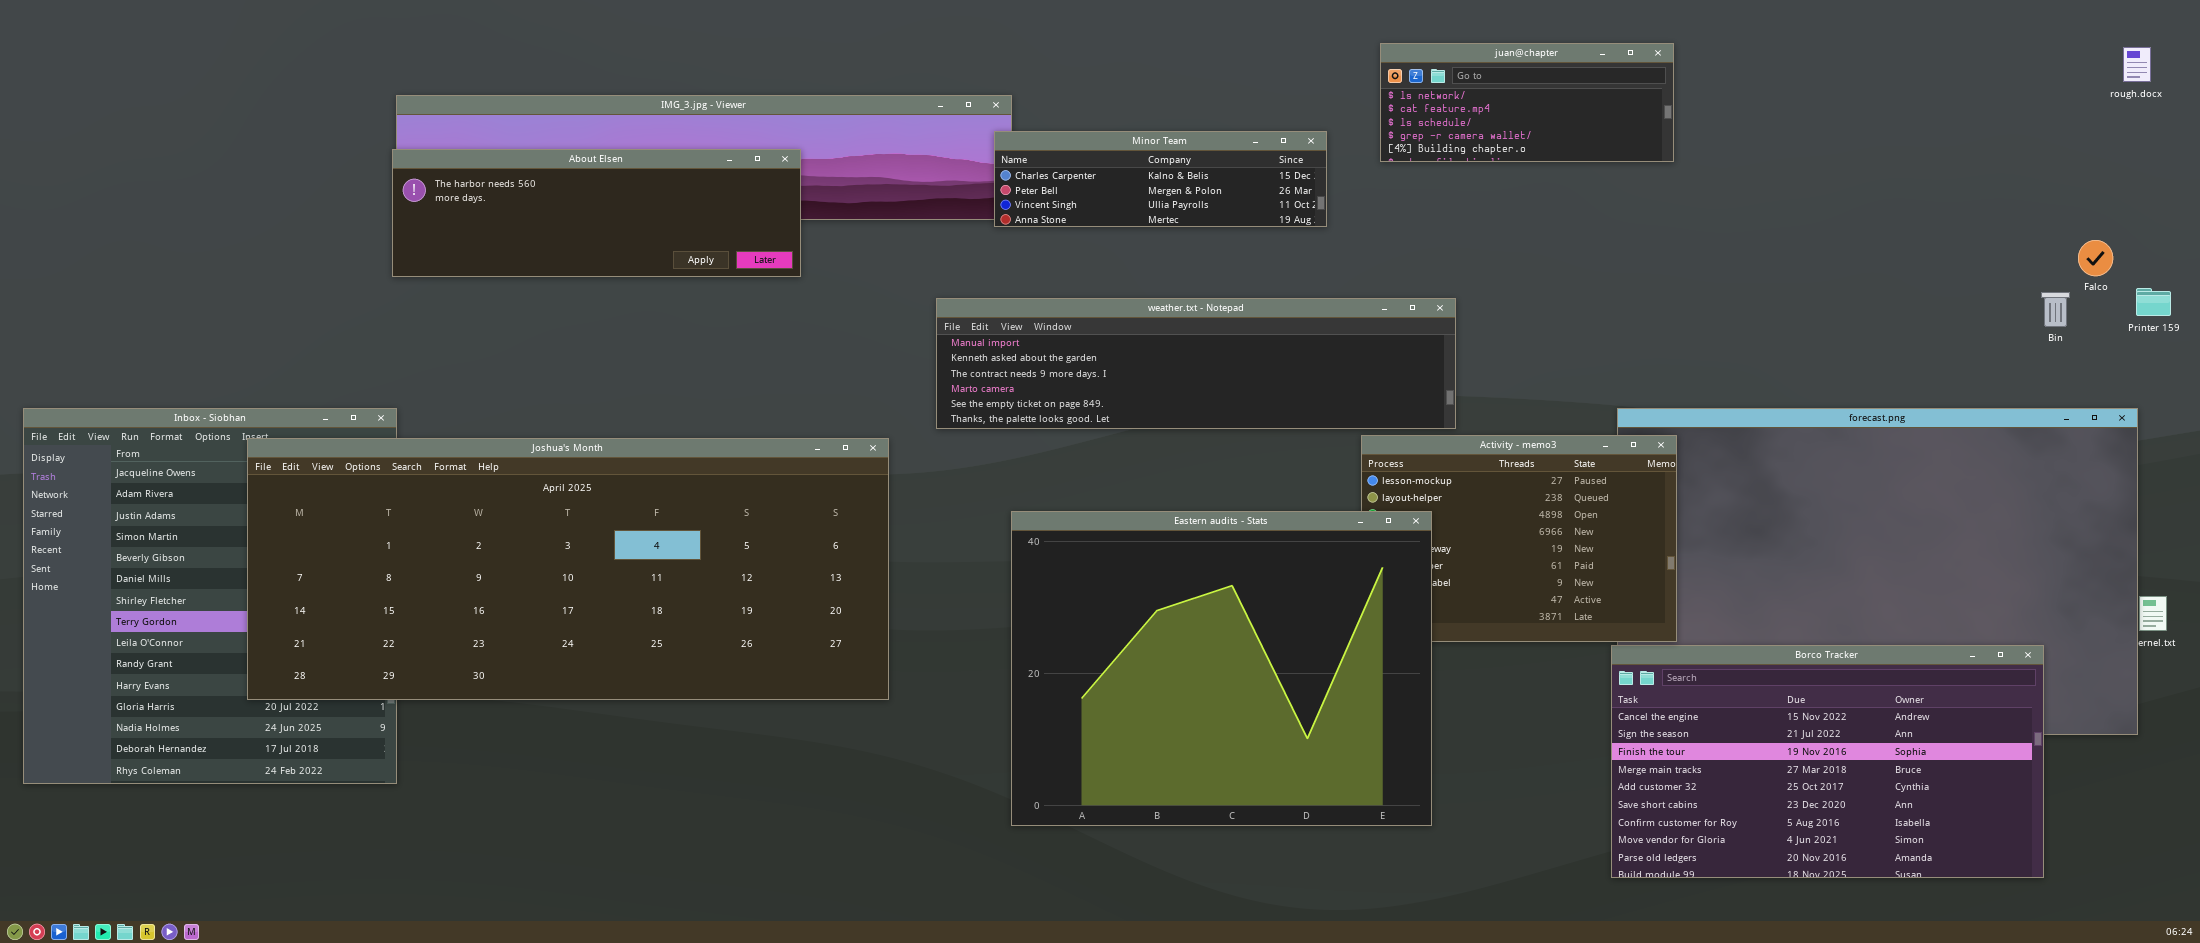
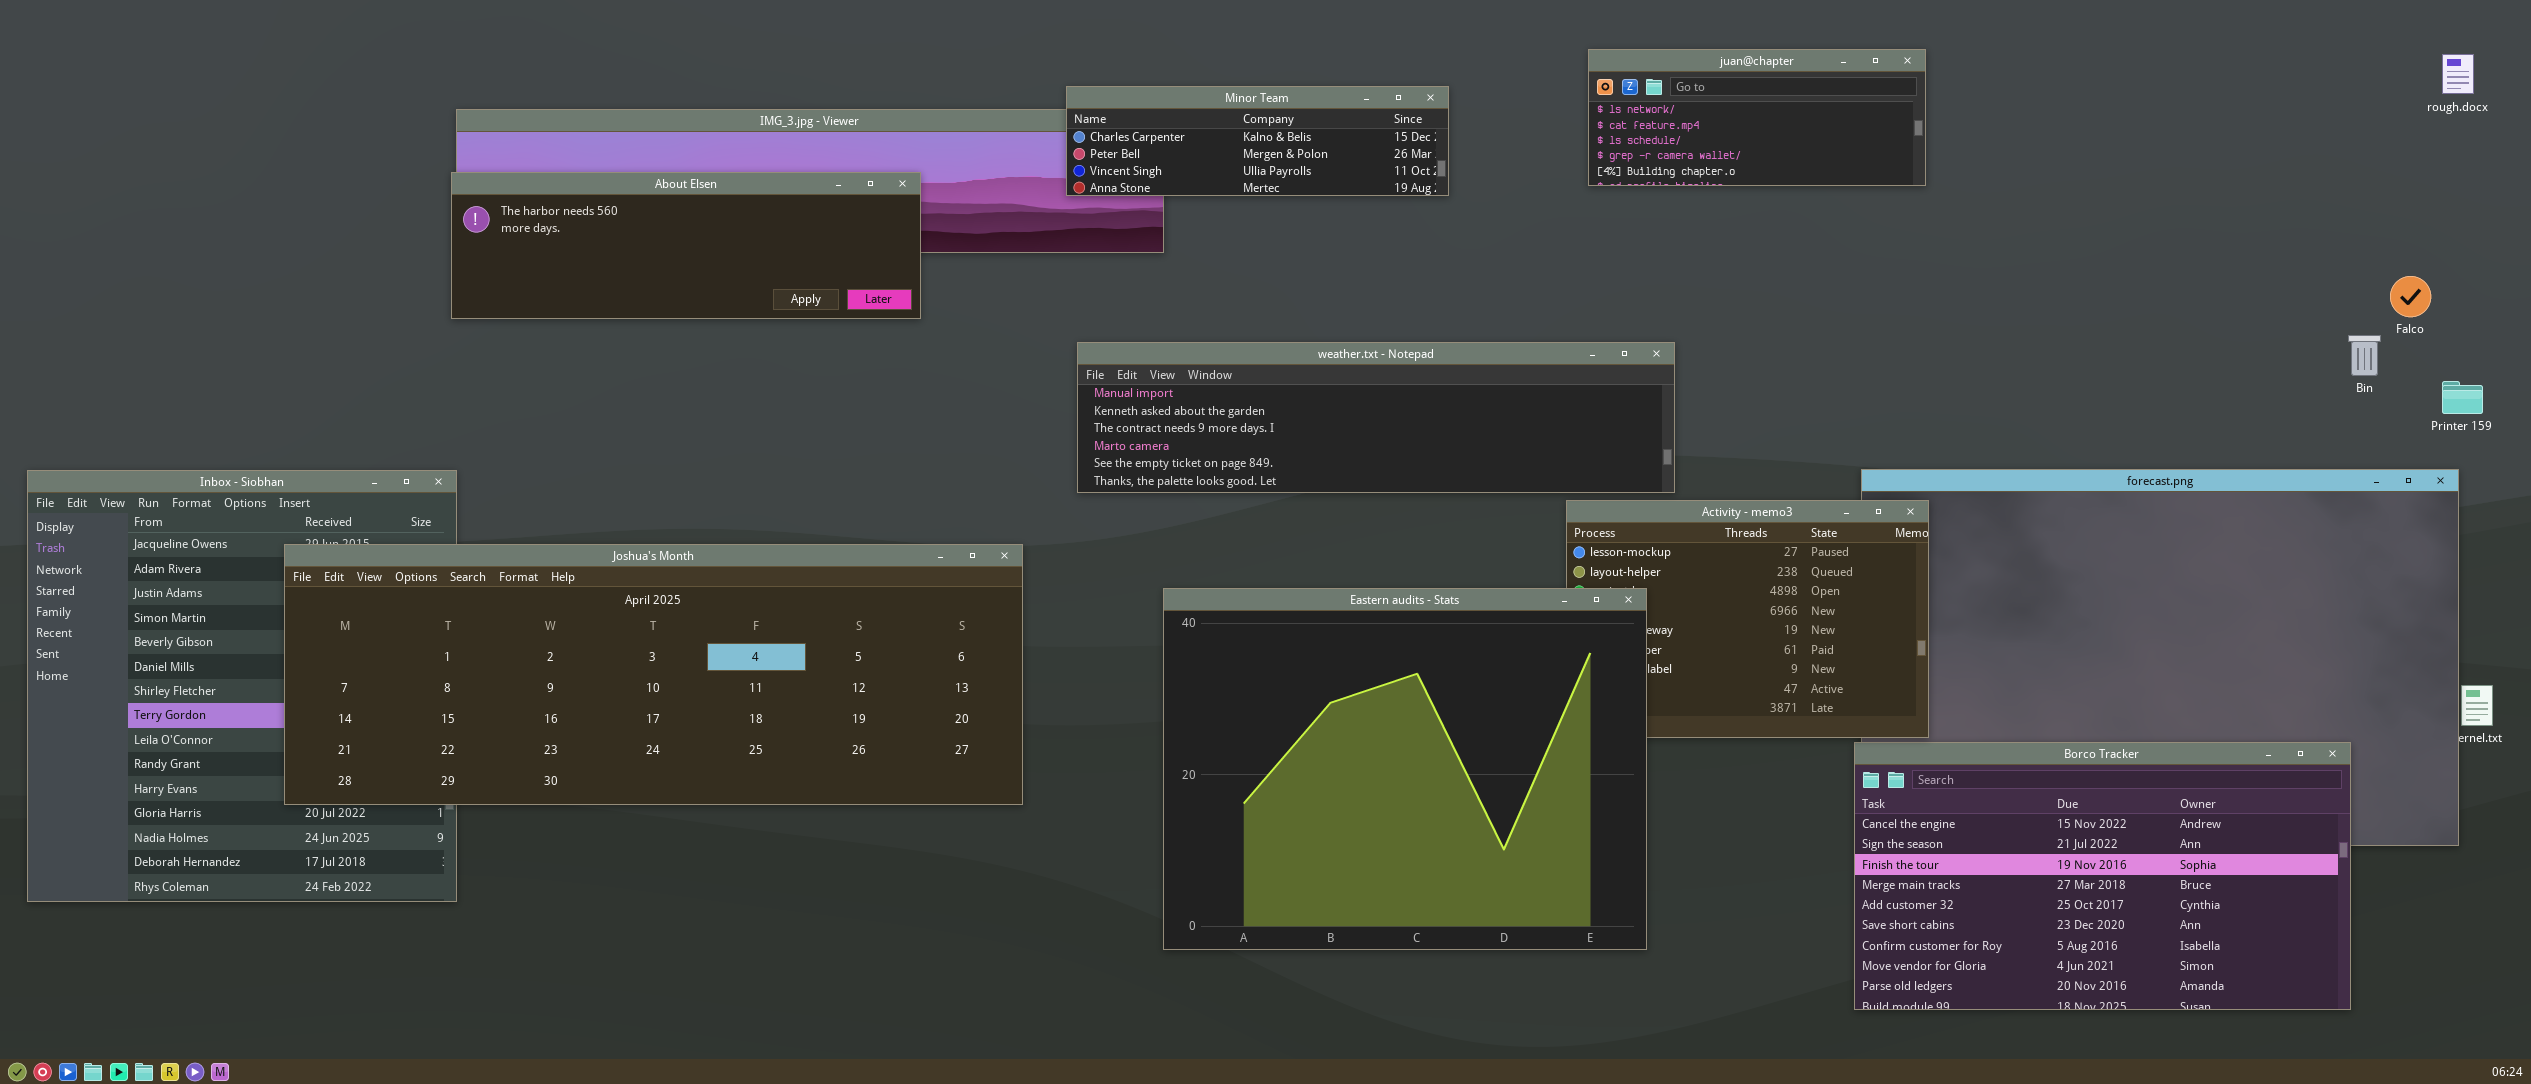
Minor Team: [994,131,1327,227] -> [1066,86,1449,196], moved
Printer 159: [2136,288,2171,316] -> [2442,381,2483,414], moved
Joshua's Month: [247,438,889,700] -> [284,544,1023,805], resized

